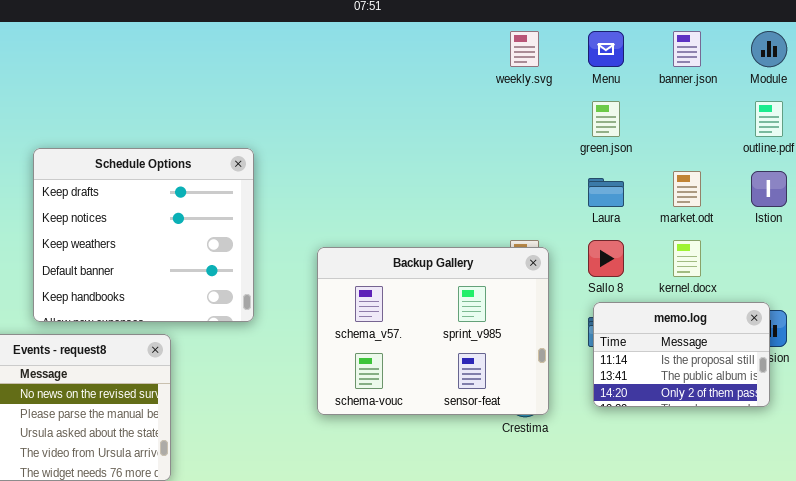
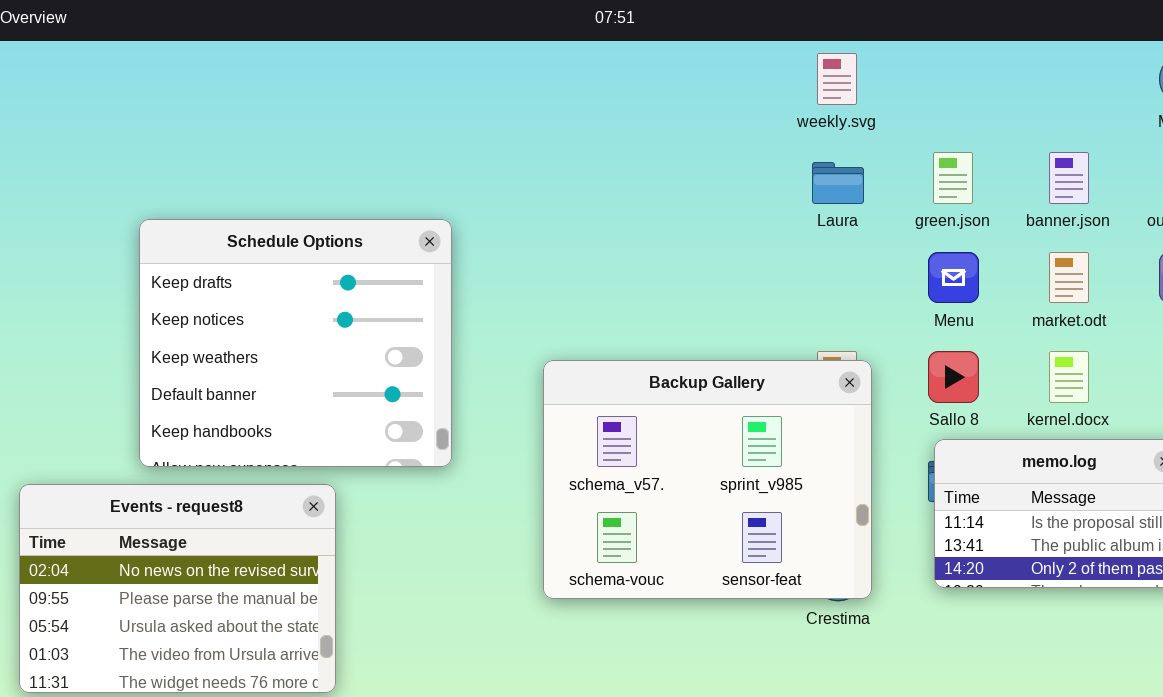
Menu: [588,31,624,67] -> [928,252,979,303], moved
banner.json: [673,31,701,67] -> [1049,152,1089,204], moved
Laura: [588,178,624,207] -> [812,162,864,204], moved

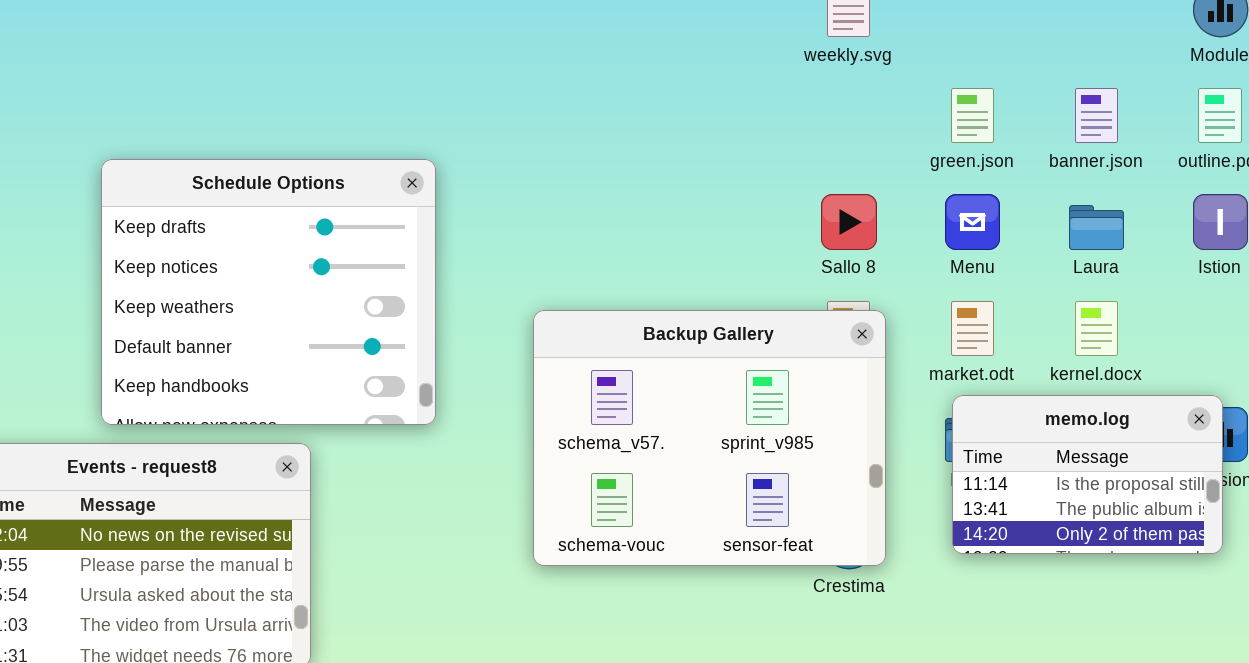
Laura: [812,162,864,204] -> [1069,205,1124,250], moved
market.odt: [1049,252,1089,303] -> [951,301,994,356], moved
Sallo 8: [928,351,979,403] -> [821,194,877,250], moved

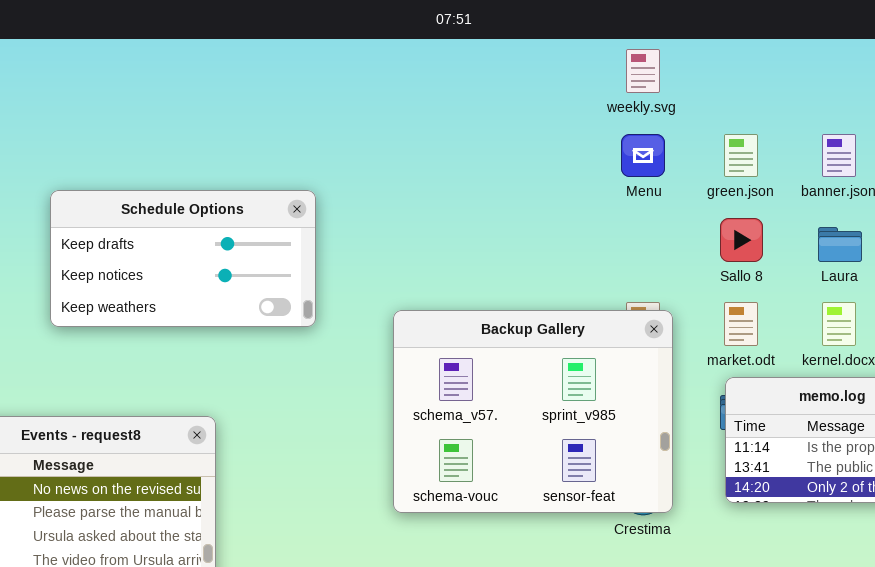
Schedule Options: [101,159,436,425] -> [50,190,316,327], resized
Sallo 8: [821,194,877,250] -> [720,218,763,262], moved
Menu: [945,194,1000,250] -> [621,134,665,177], moved

